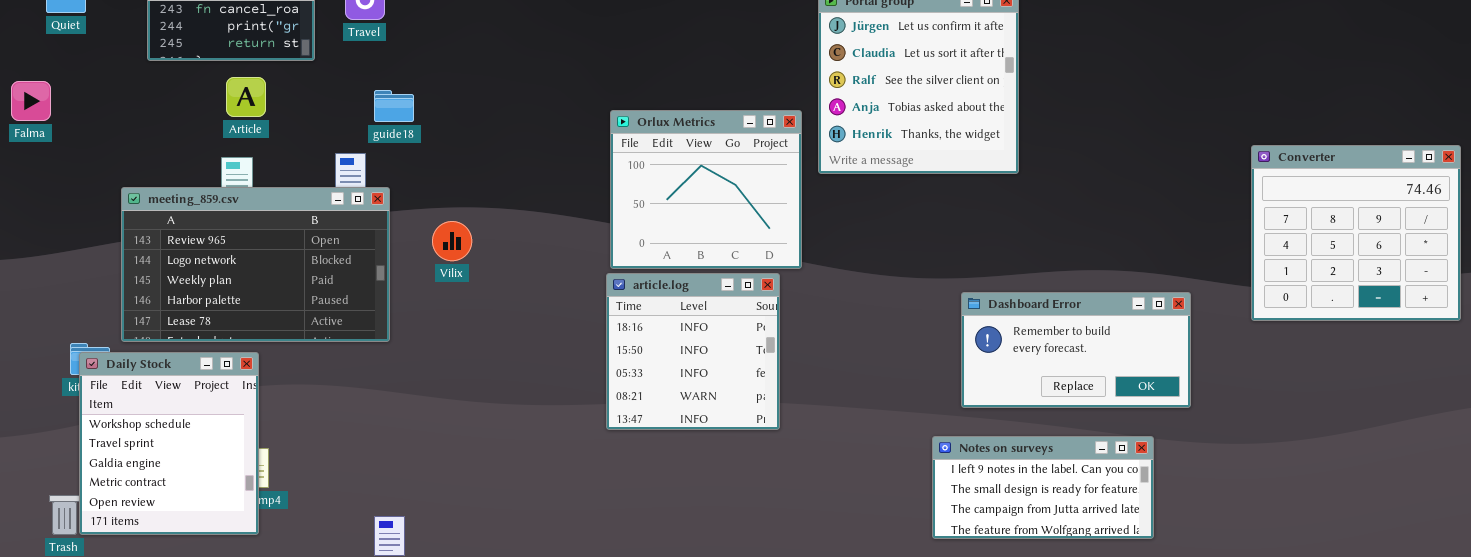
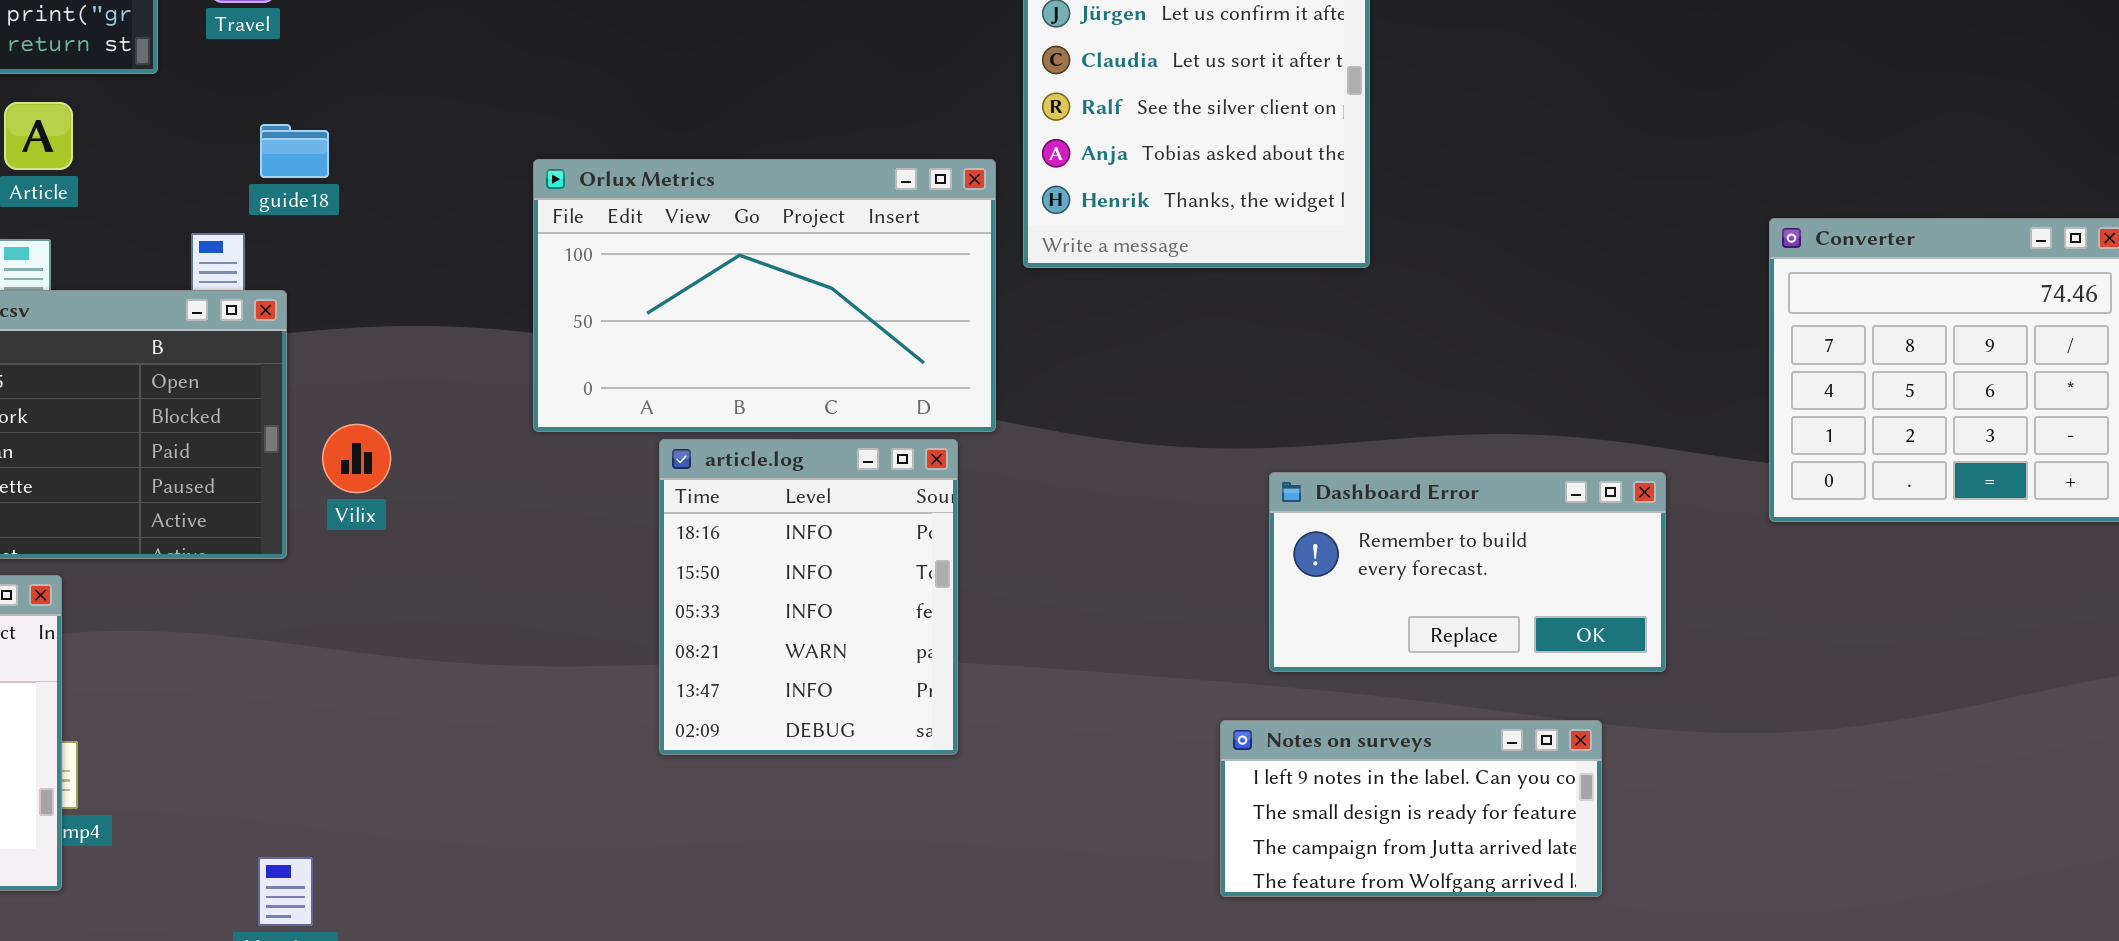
Orlux Metrics: [610,110,802,269] -> [533,159,996,432], resized
Vilix: [432,221,472,261] -> [322,424,391,493], moved
article.log: [606,273,780,430] -> [659,439,958,755], resized

